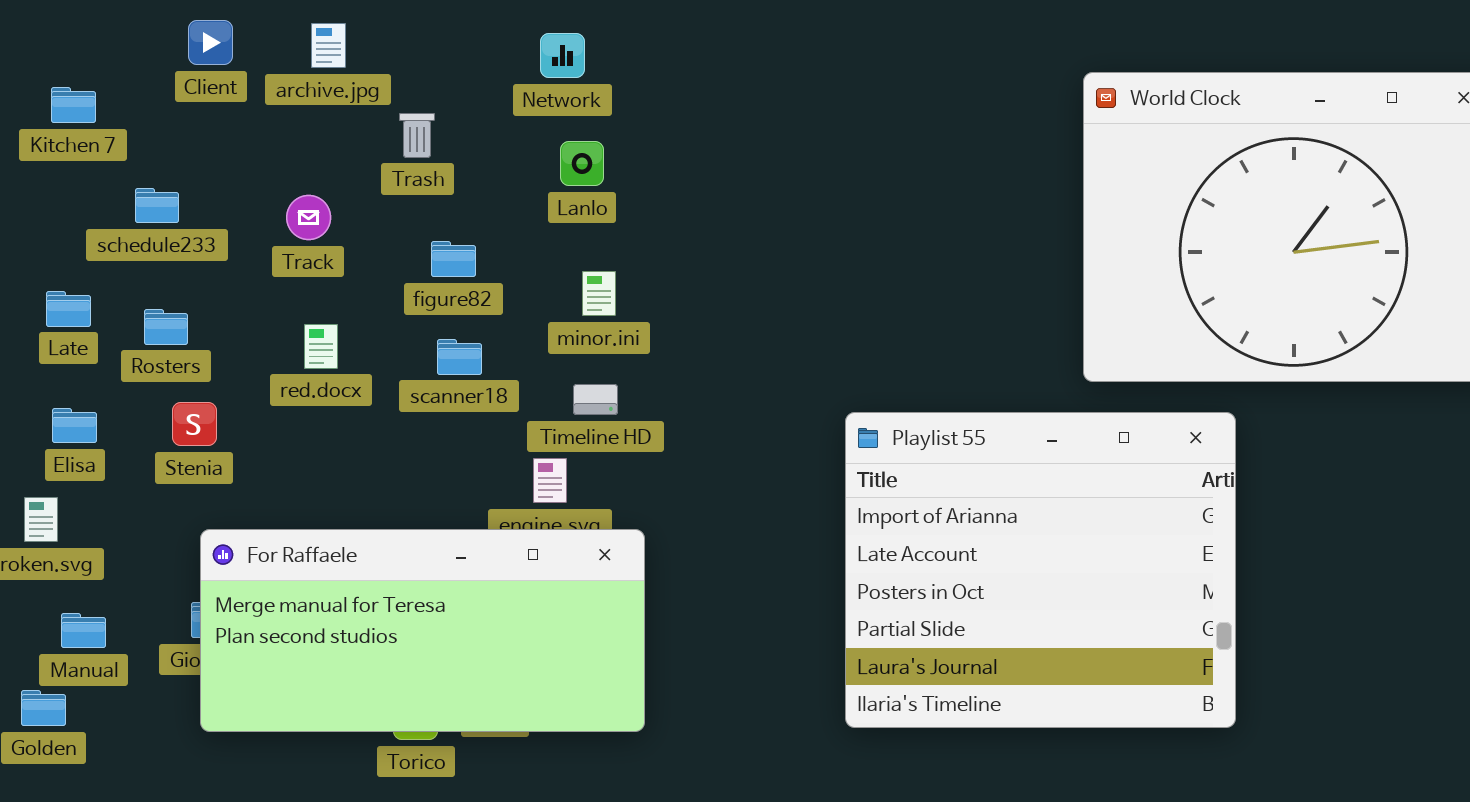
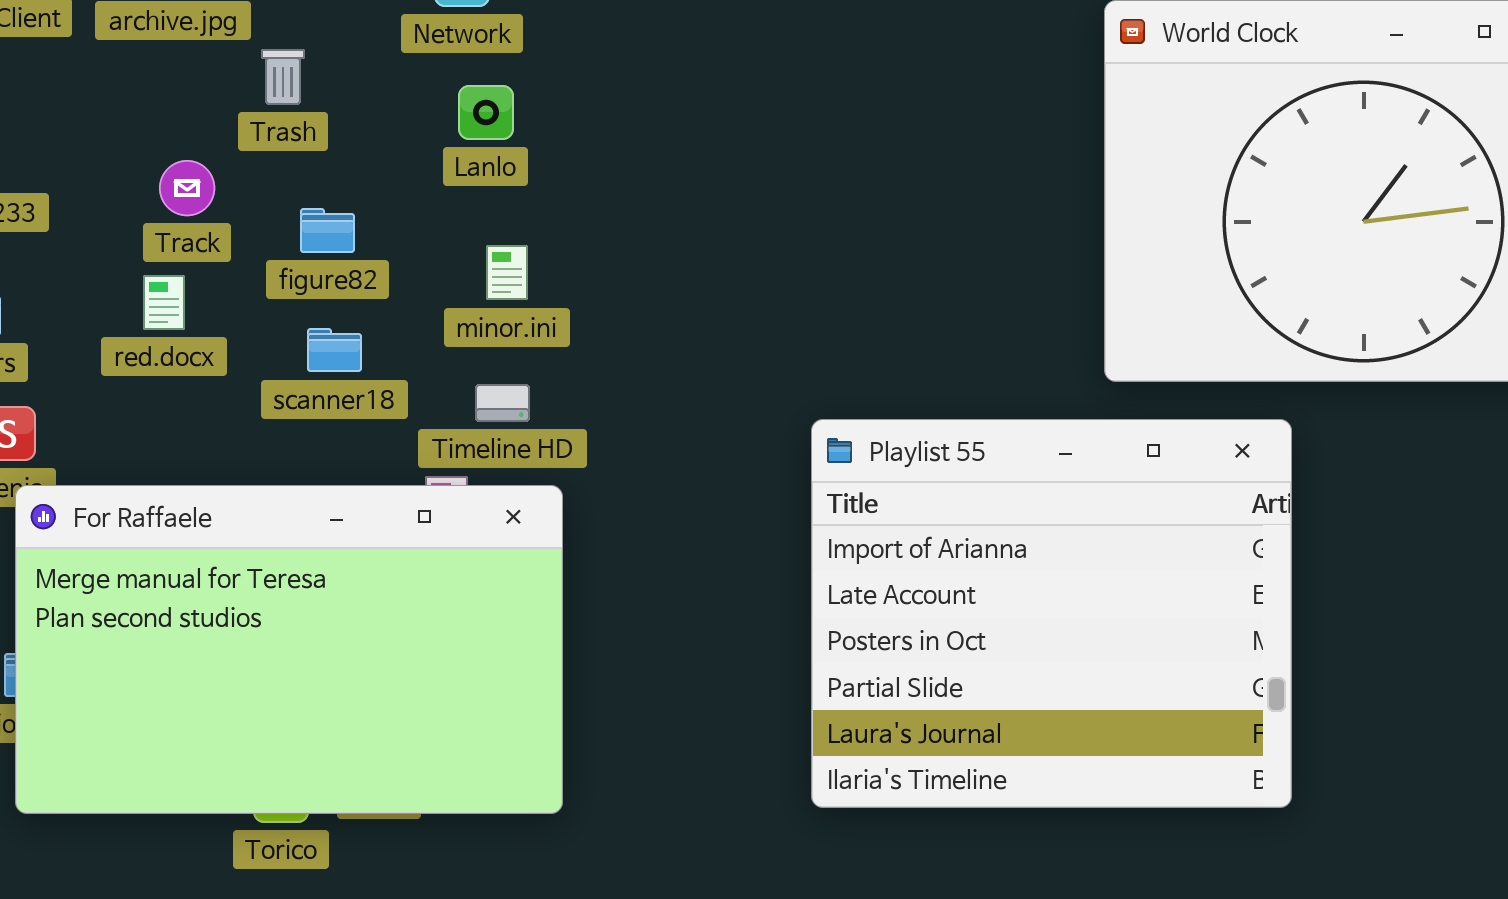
Track: [286,195,331,240] -> [159,160,215,216], moved
red.docx: [304,324,338,369] -> [143,275,185,330], moved
For Raffaele: [200,529,645,732] -> [15,485,563,814], resized

